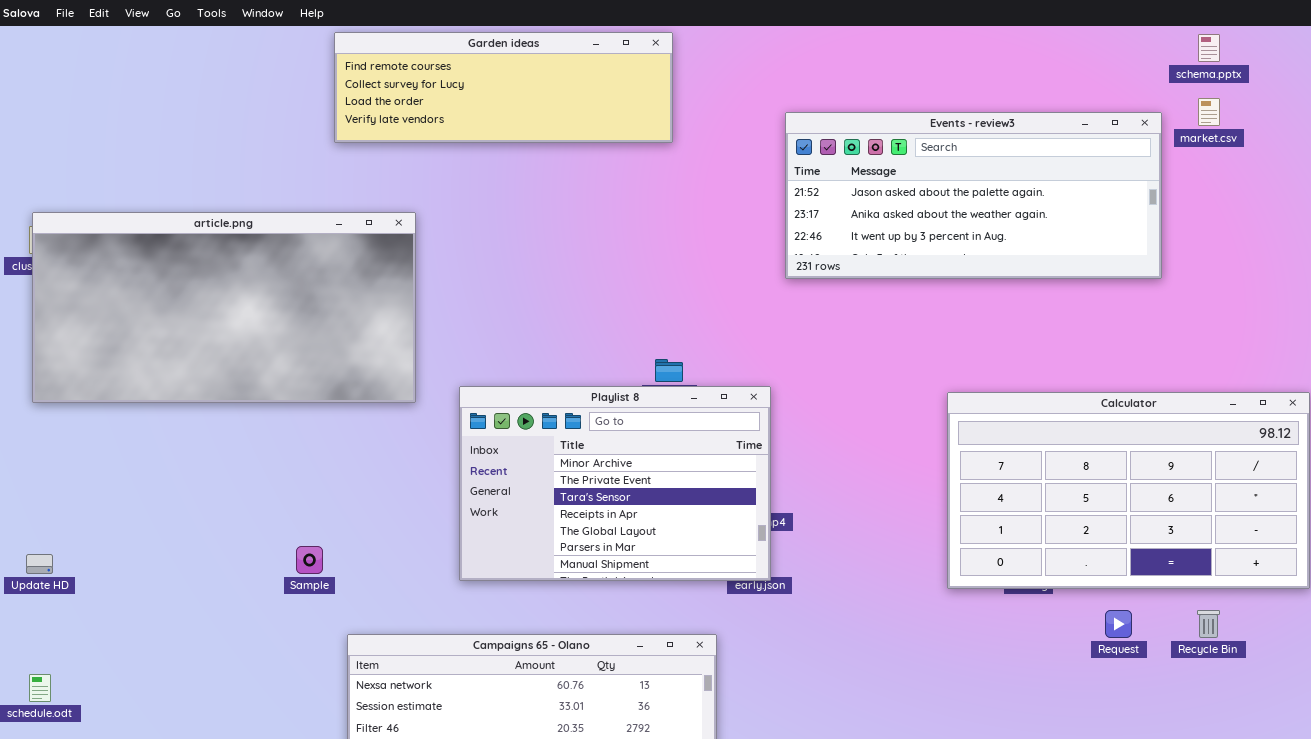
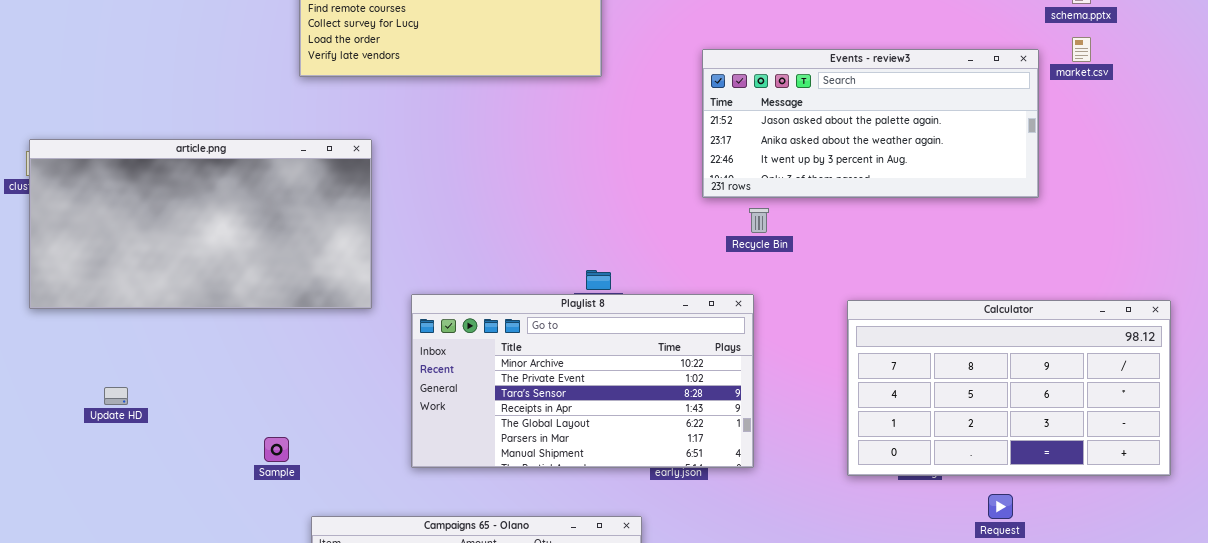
Playlist 8: [459,386,771,581] -> [411,294,754,468], resized
Update HD: [26,554,53,574] -> [104,387,128,405], moved
Recycle Bin: [1197,610,1220,638] -> [749,208,769,233], moved

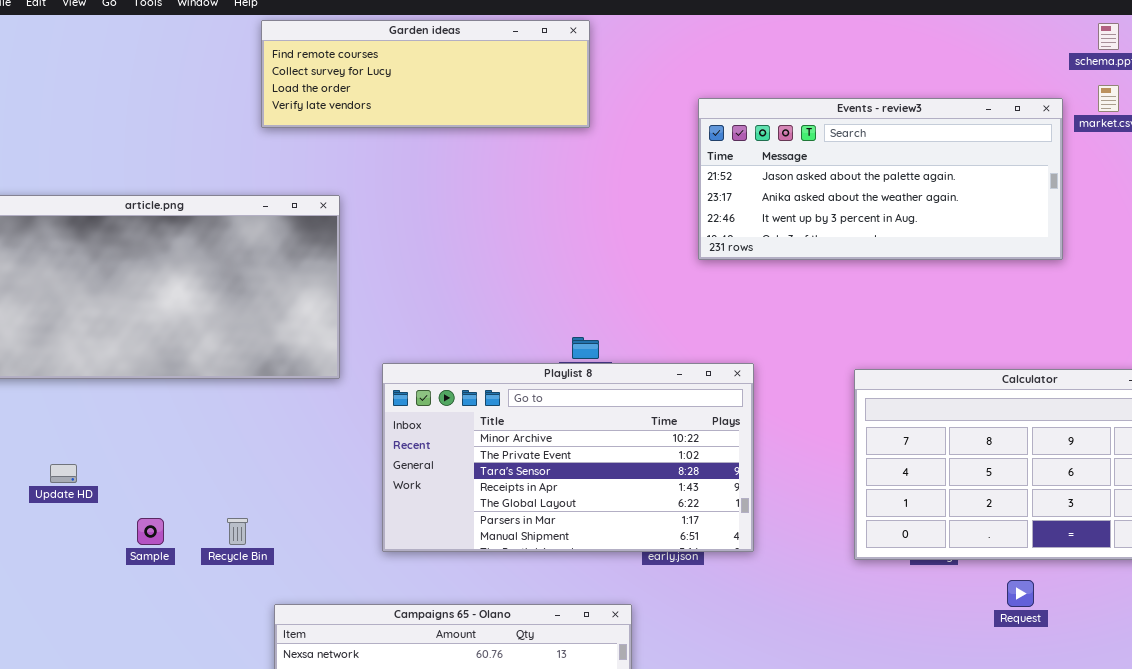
Recycle Bin: [749,208,769,233] -> [227,518,248,545], moved
Sample: [264,437,289,462] -> [137,518,164,545], moved

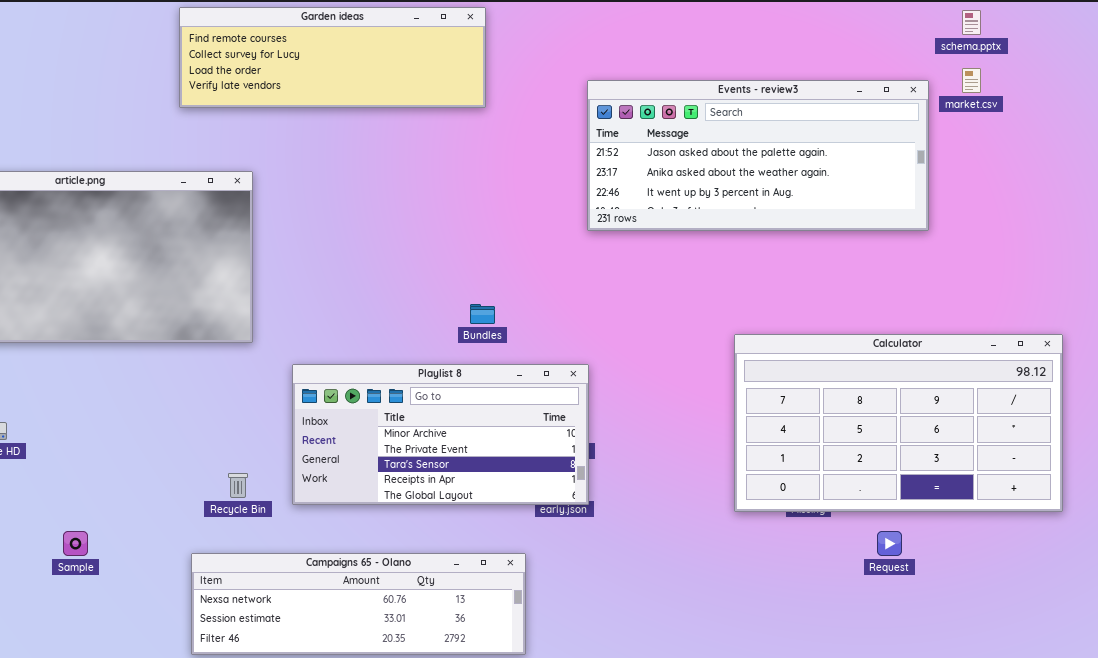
Playlist 8: [382,363,754,552] -> [292,364,589,505], resized
Sample: [137,518,164,545] -> [63,531,88,556], moved
Recycle Bin: [227,518,248,545] -> [228,473,248,498], moved

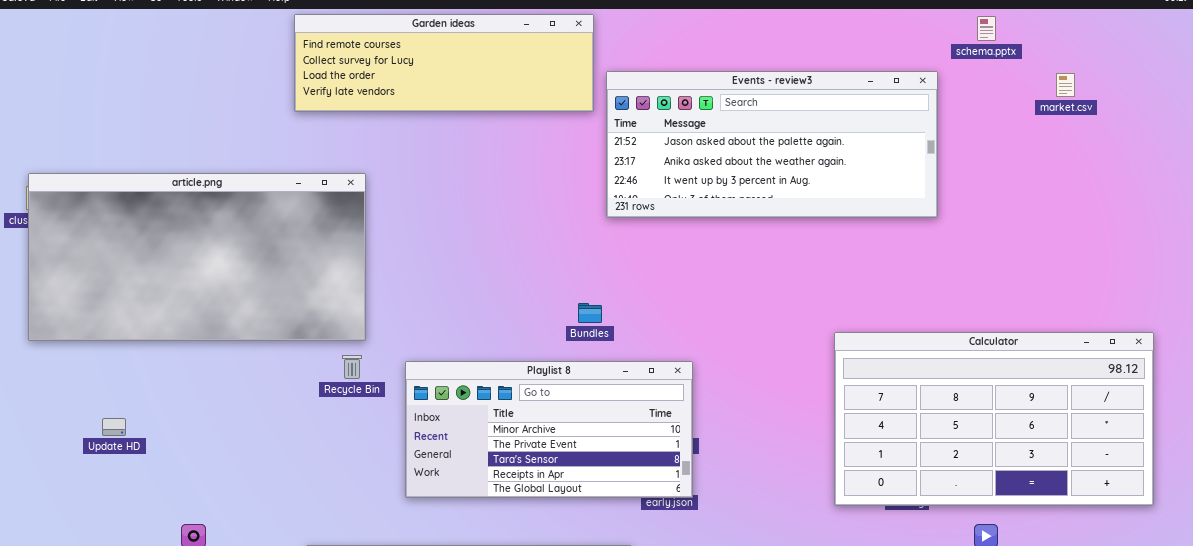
schema.pptx: [962,10,981,35] -> [977,16,996,41], moved
Events - review3: [587,80,929,231] -> [606,71,938,218], moved
Recycle Bin: [228,473,248,498] -> [342,355,362,379], moved

